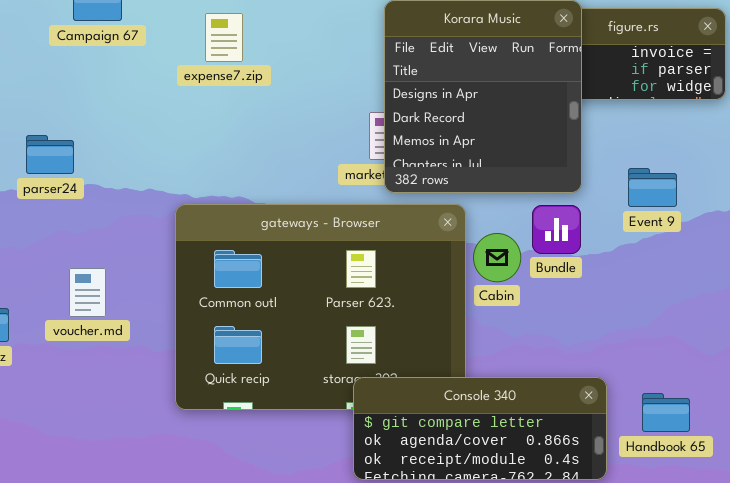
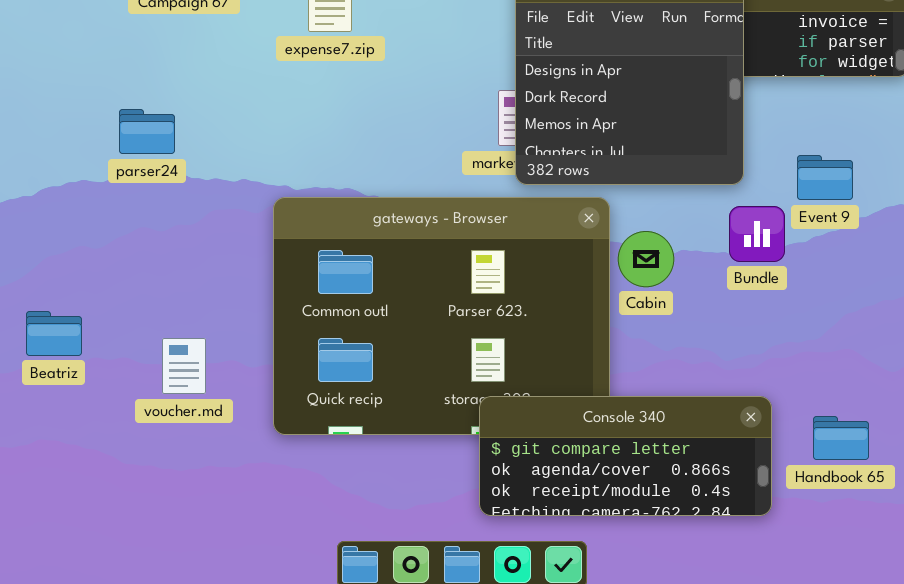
parser24: [26,135,74,174] -> [119,109,175,154], moved
Bundle: [532,205,581,254] -> [729,206,785,262], moved
voucher.md: [69,268,106,317] -> [162,338,206,394], moved

